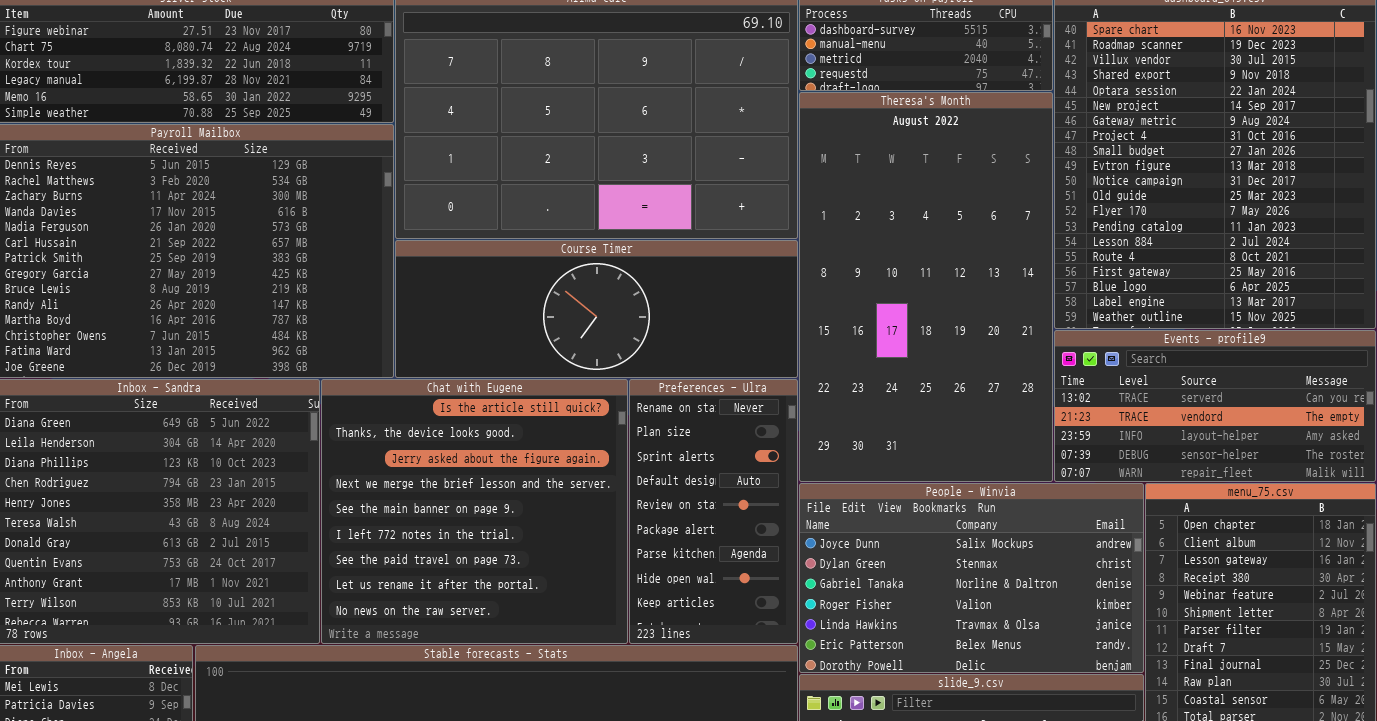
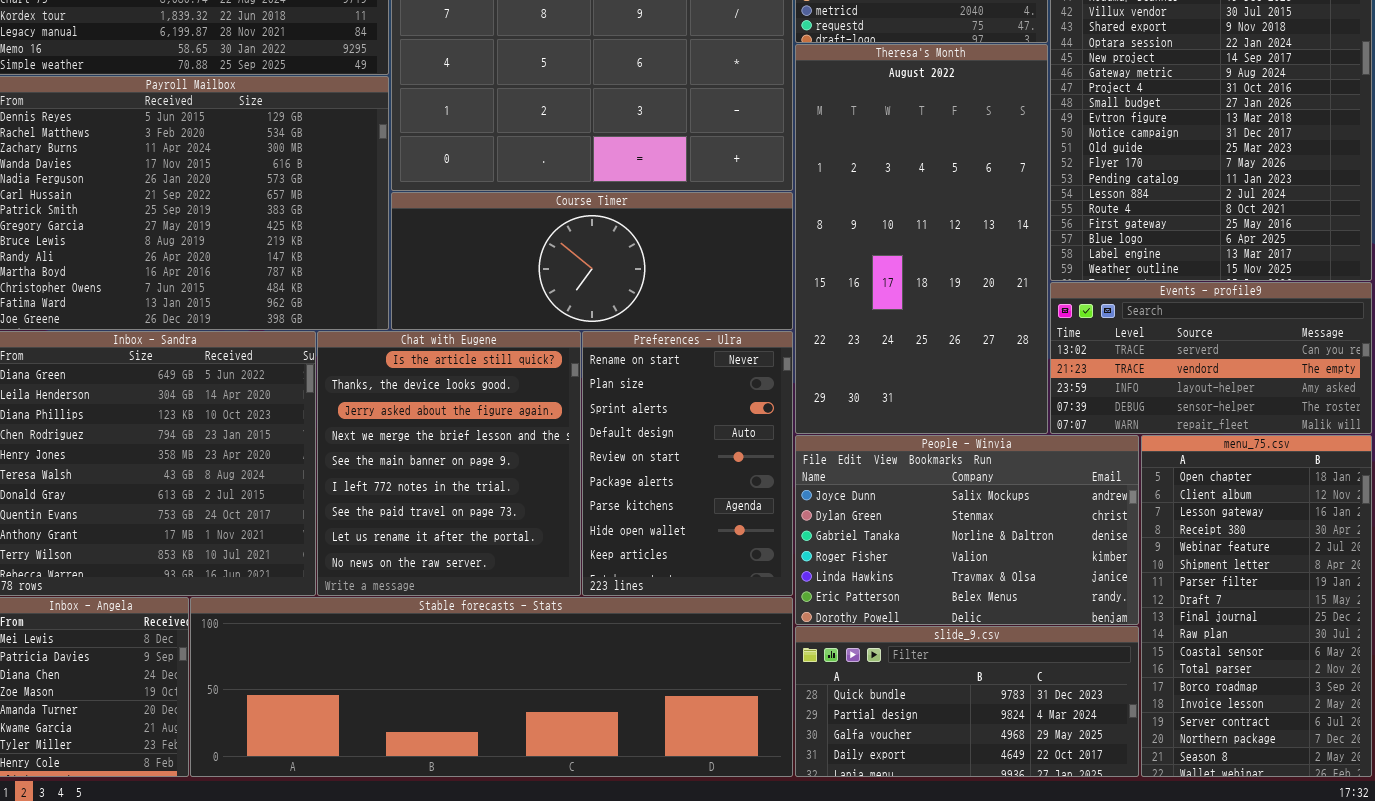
Chat with Eugene: [321,379,628,644] -> [317,331,581,596], resized
Preferences - Ulra: [629,379,798,644] -> [582,331,793,596], resized

